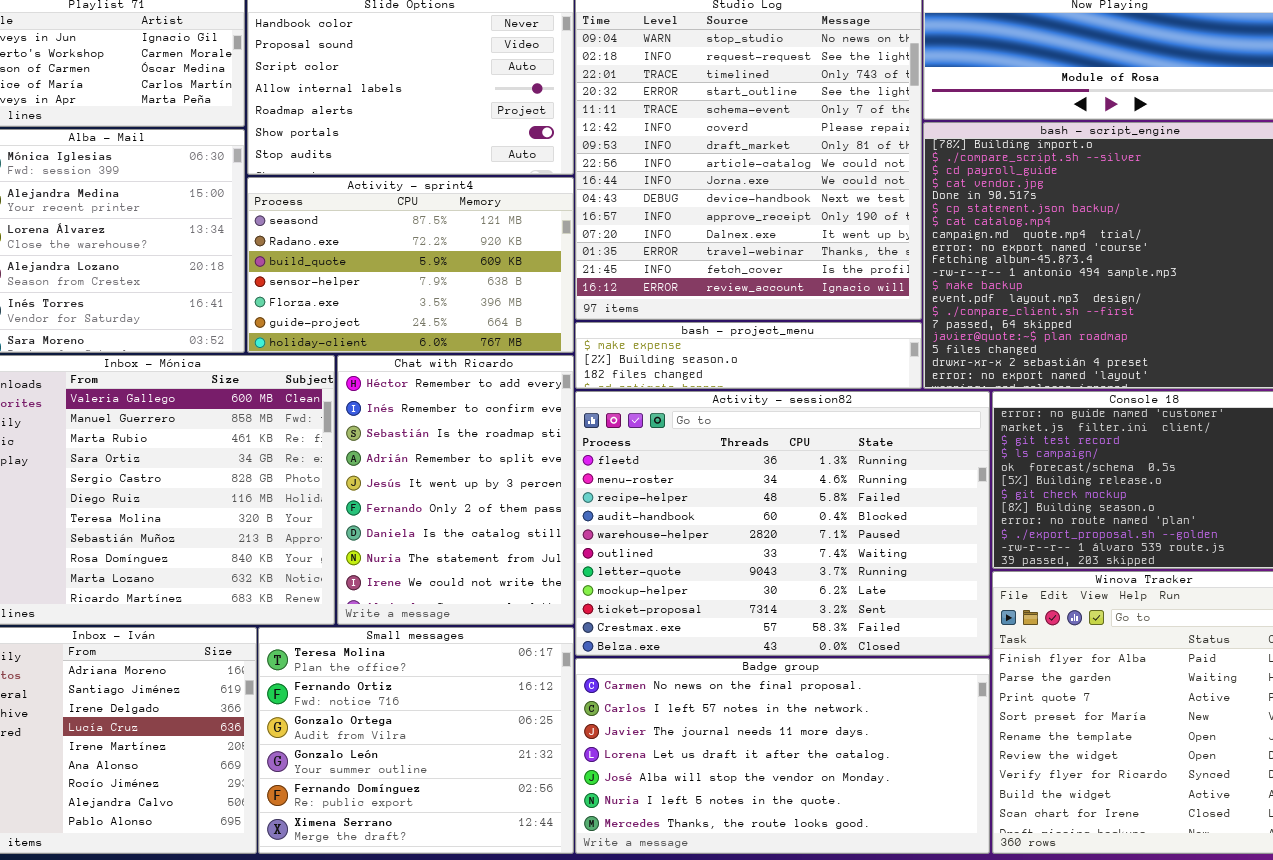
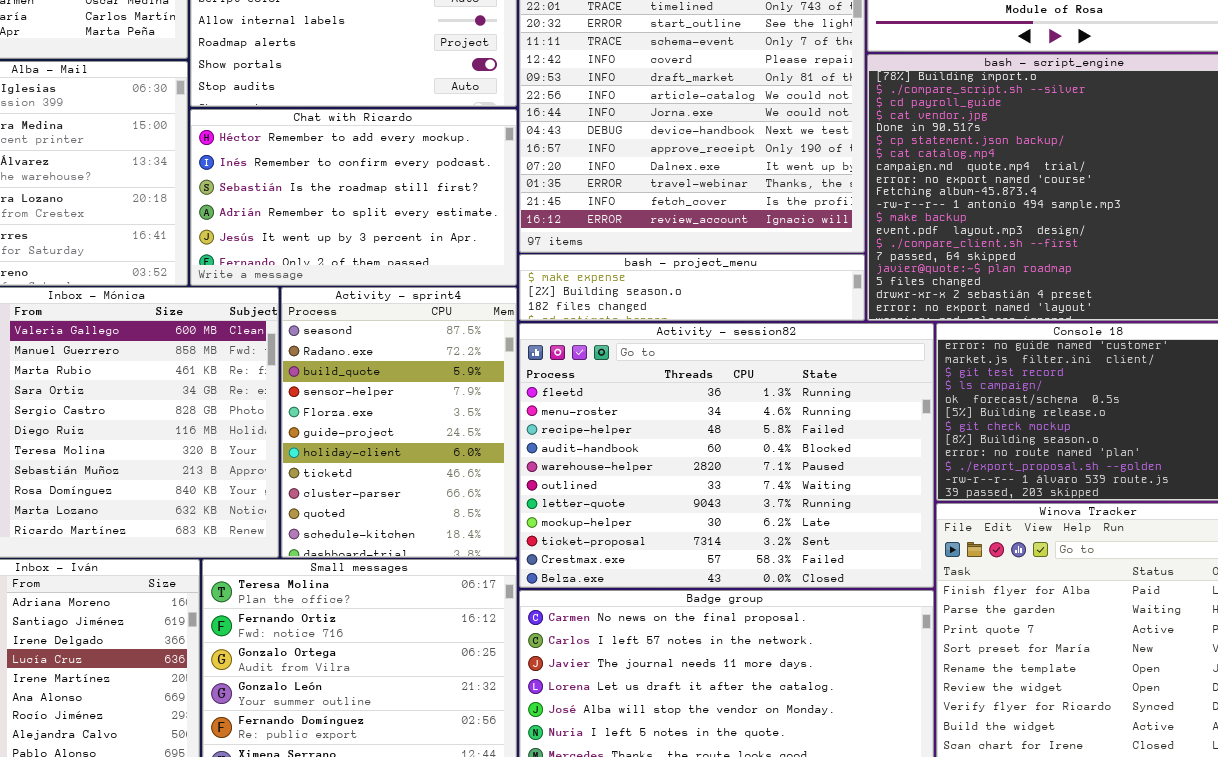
Activity - sprint4: [247,177,574,353] -> [281,287,517,558], moved, resized
Chat with Ricardo: [337,355,574,625] -> [190,109,517,286], moved, resized

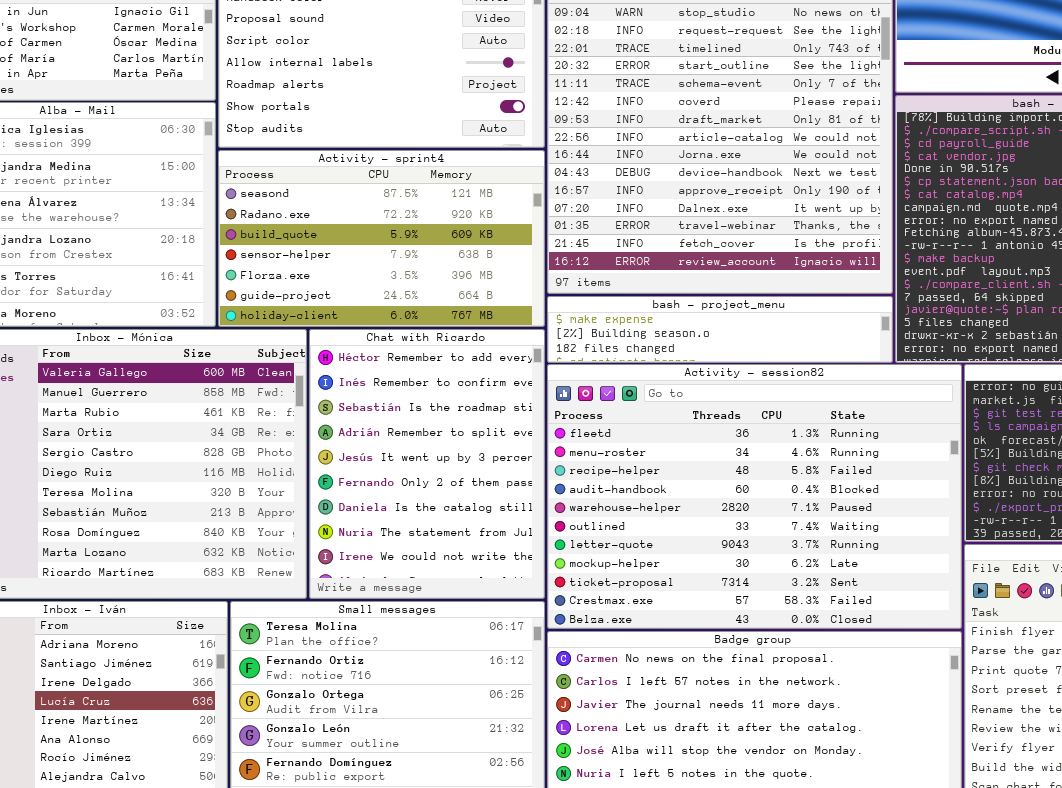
Chat with Ricardo: [190,109,517,286] -> [309,329,545,599], moved, resized
Activity - sprint4: [281,287,517,558] -> [218,150,545,327], moved, resized

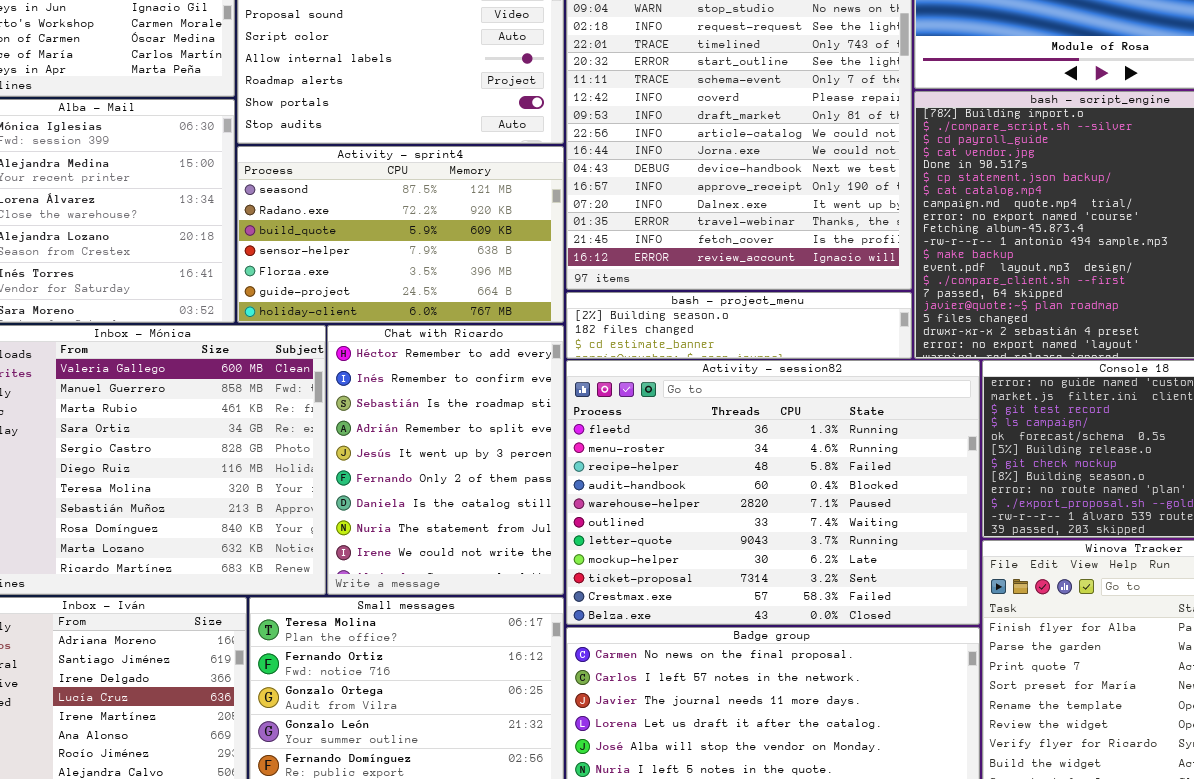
bash - project_menu: [547,296,893,363] -> [566,292,912,359], scrolled down 1 row

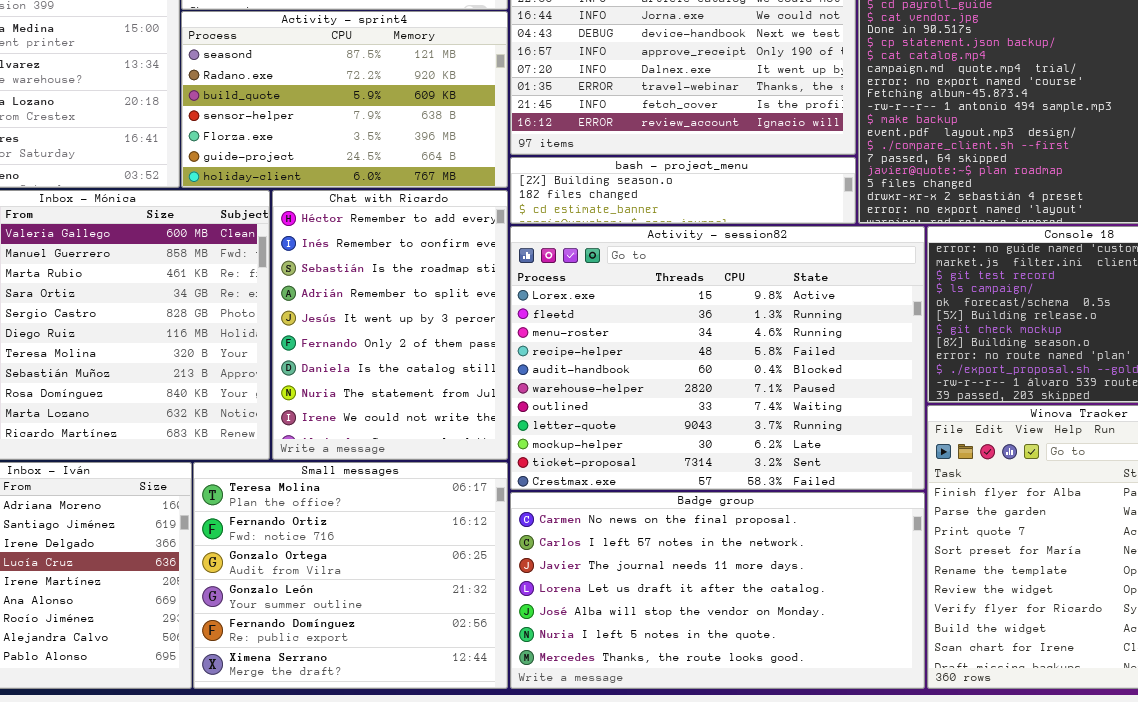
Activity - session82: [566,360,980,625] -> [510,226,925,490], scrolled up 1 row

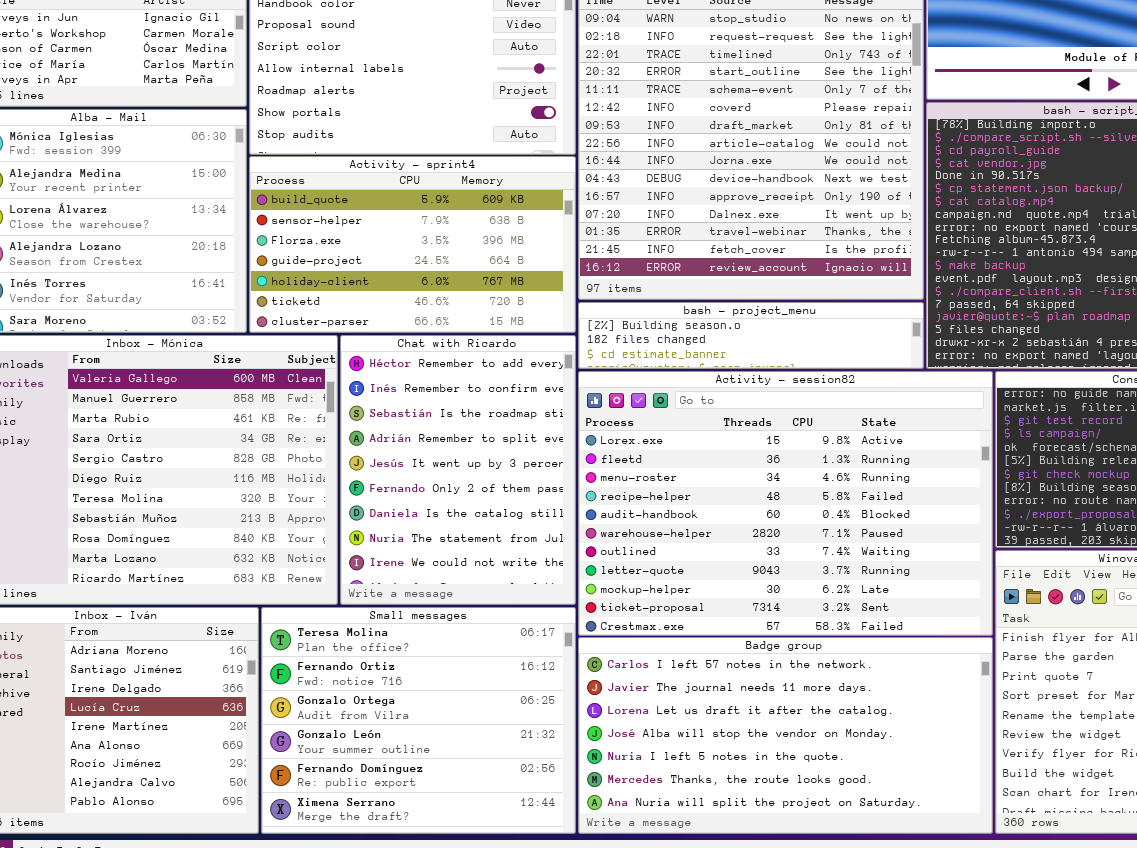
Activity - sprint4: [181,11,508,188] -> [249,156,576,333], scrolled down 2 rows
Badge group: [510,492,925,689] -> [578,637,993,834], scrolled down 1 row

